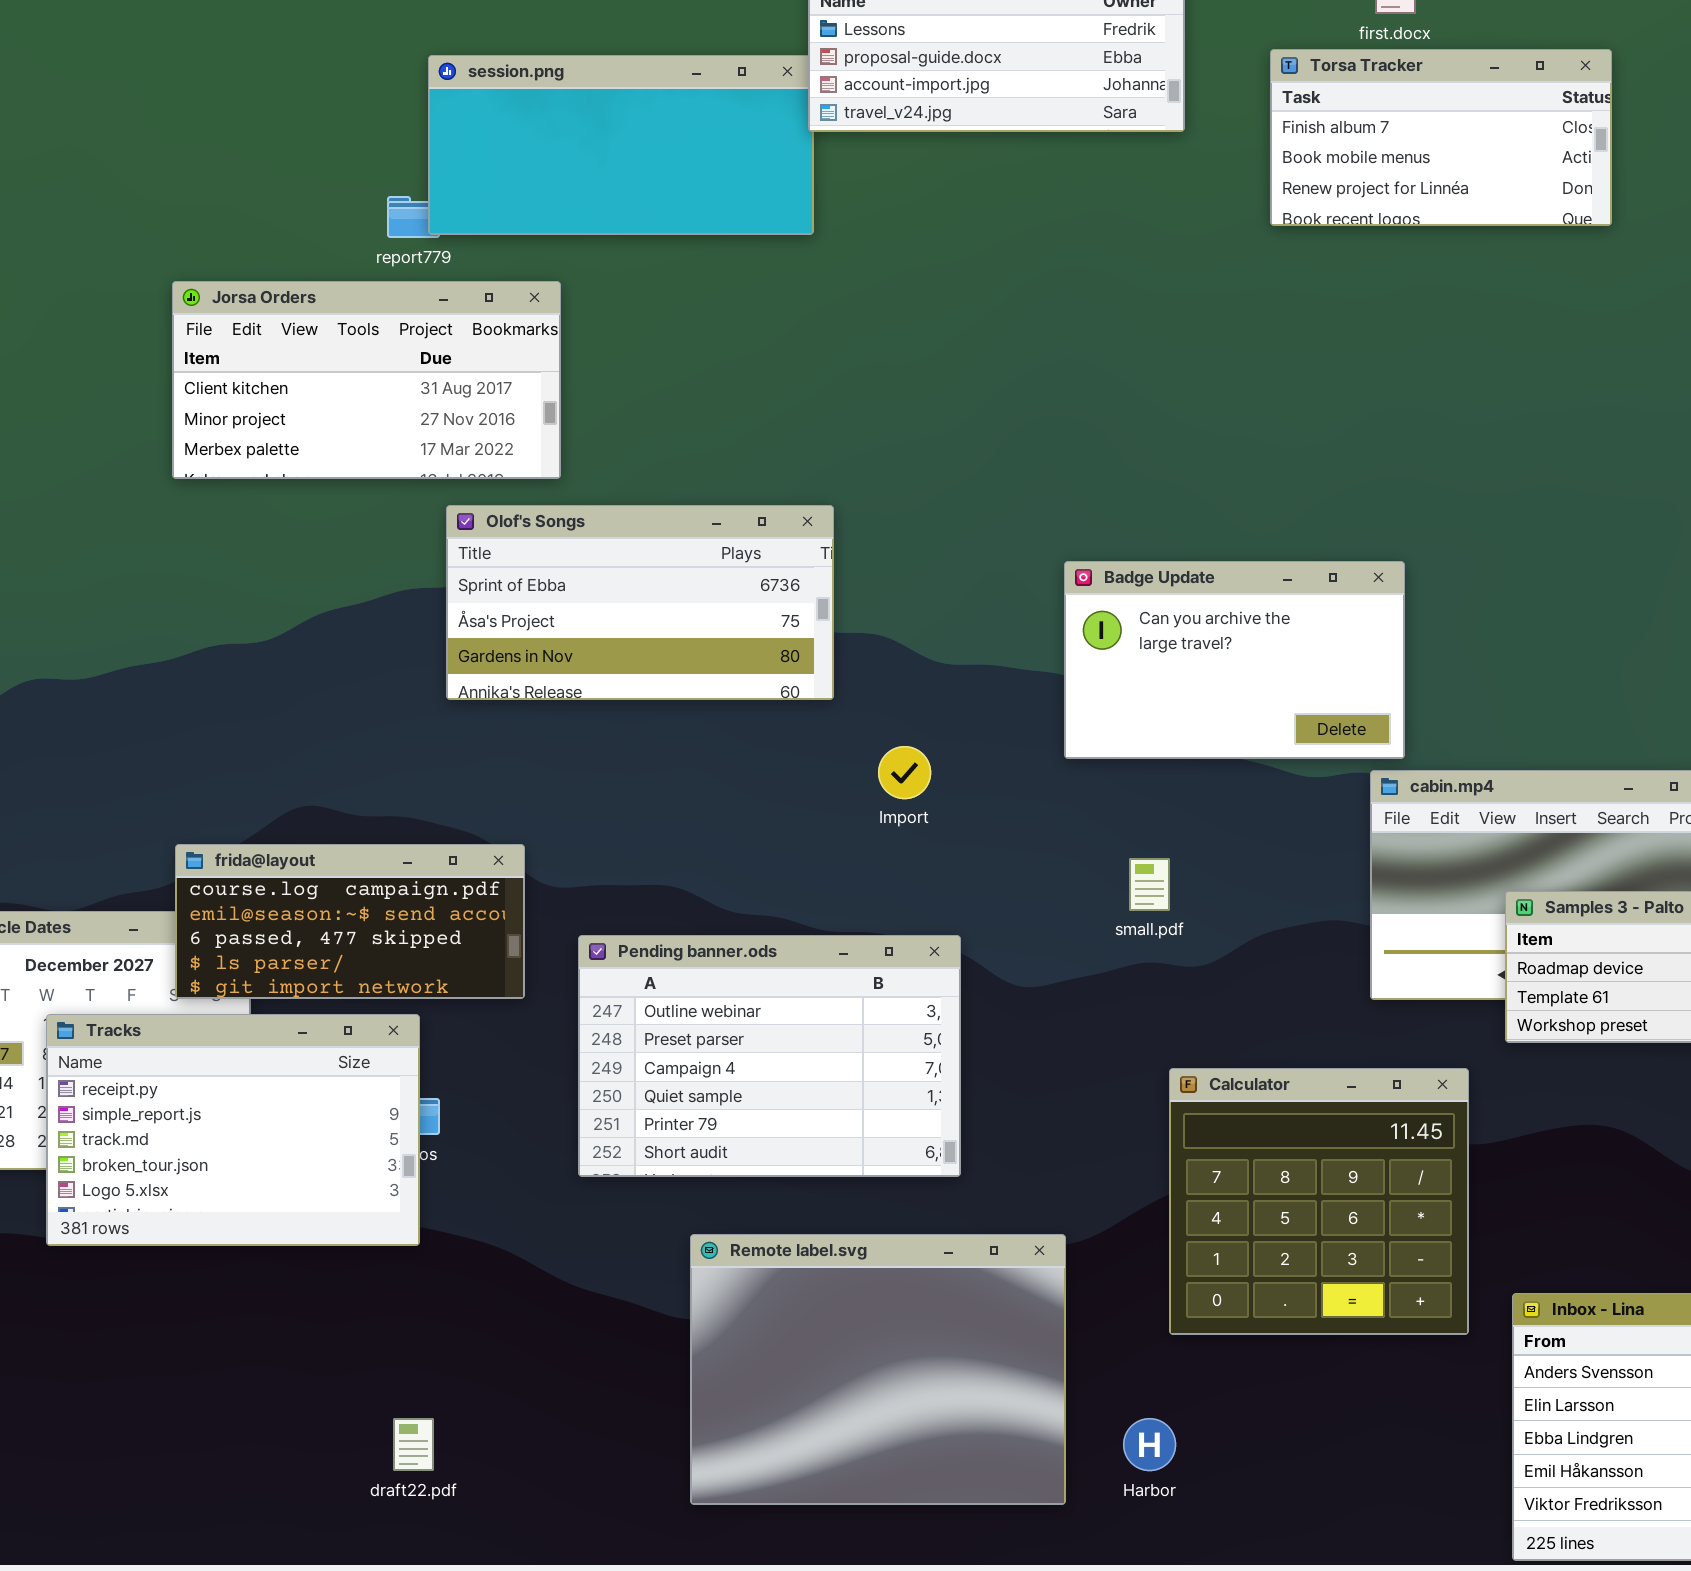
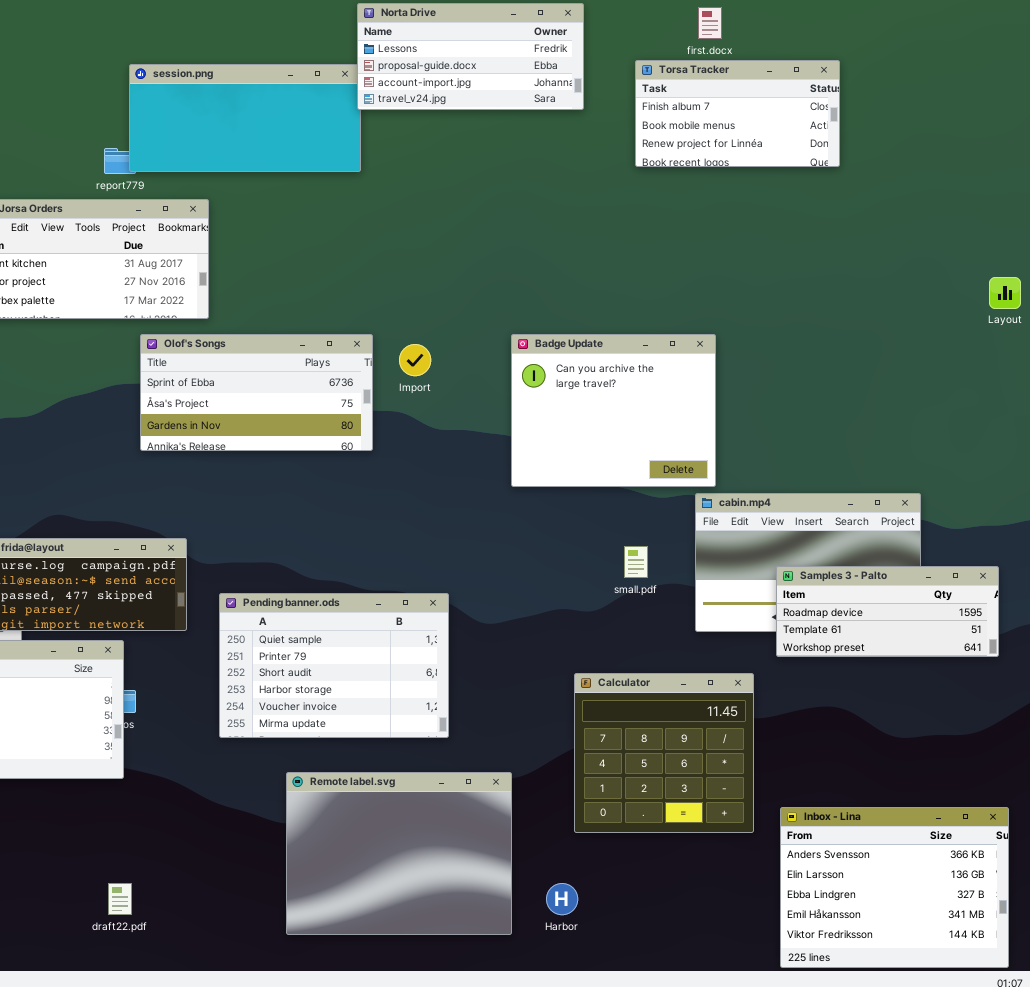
Badge Update: [1064,561,1405,759] -> [511,334,716,487], resized
Import: [878,746,931,799] -> [399,344,431,376], moved
small.pdf: [1129,858,1170,911] -> [624,546,648,578], moved
Pending banner.ods: [578,935,961,1177] -> [219,593,449,738], scrolled down 3 rows

